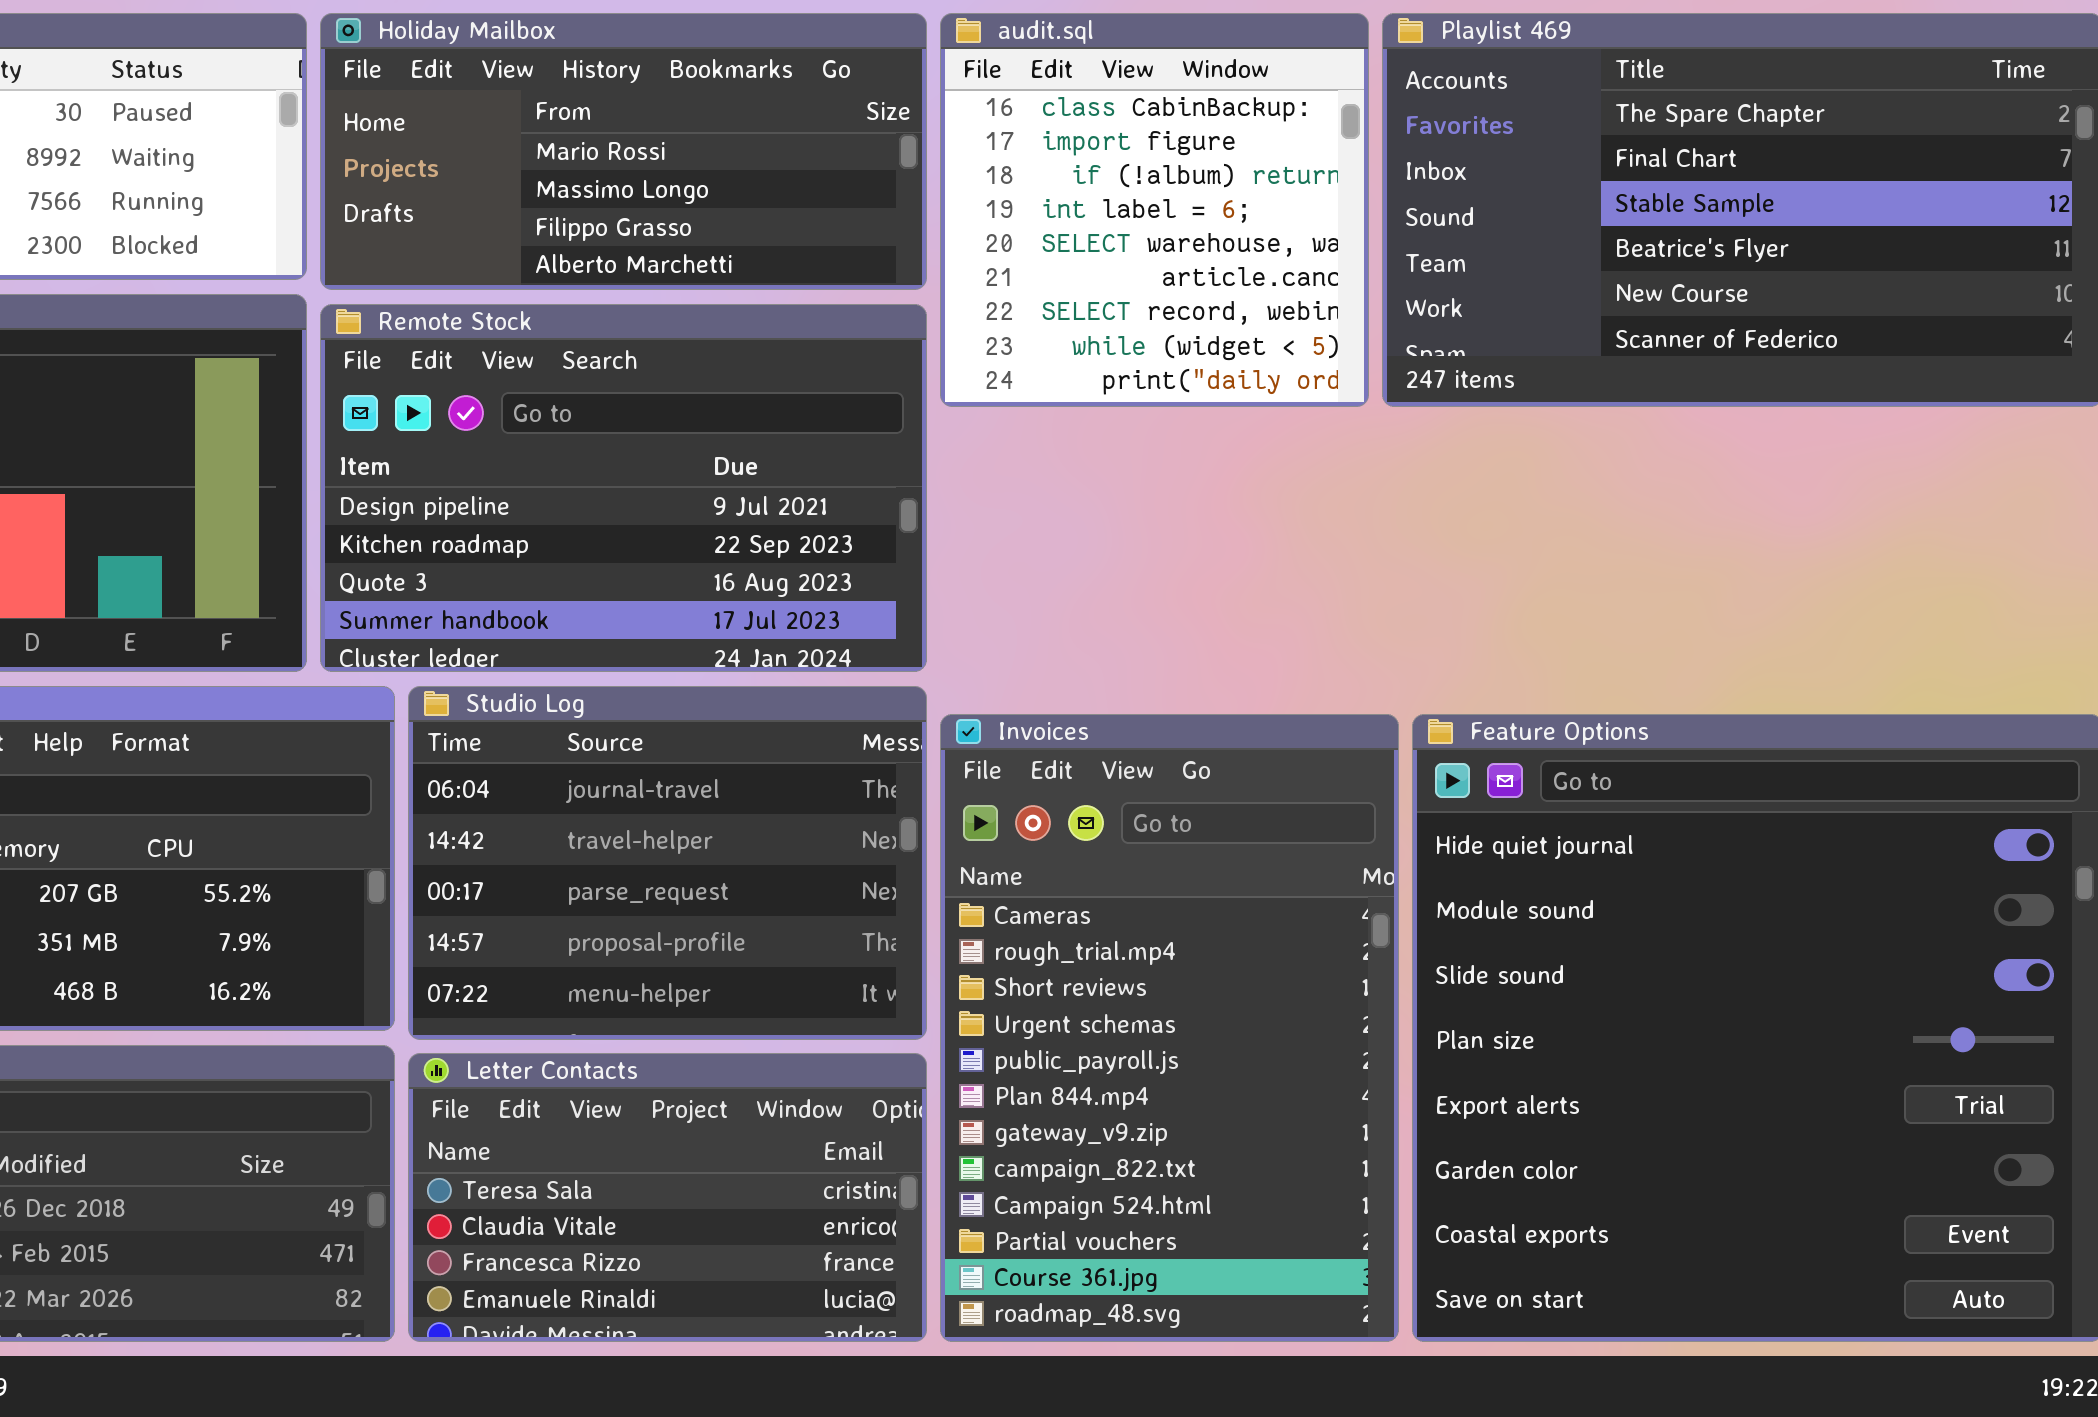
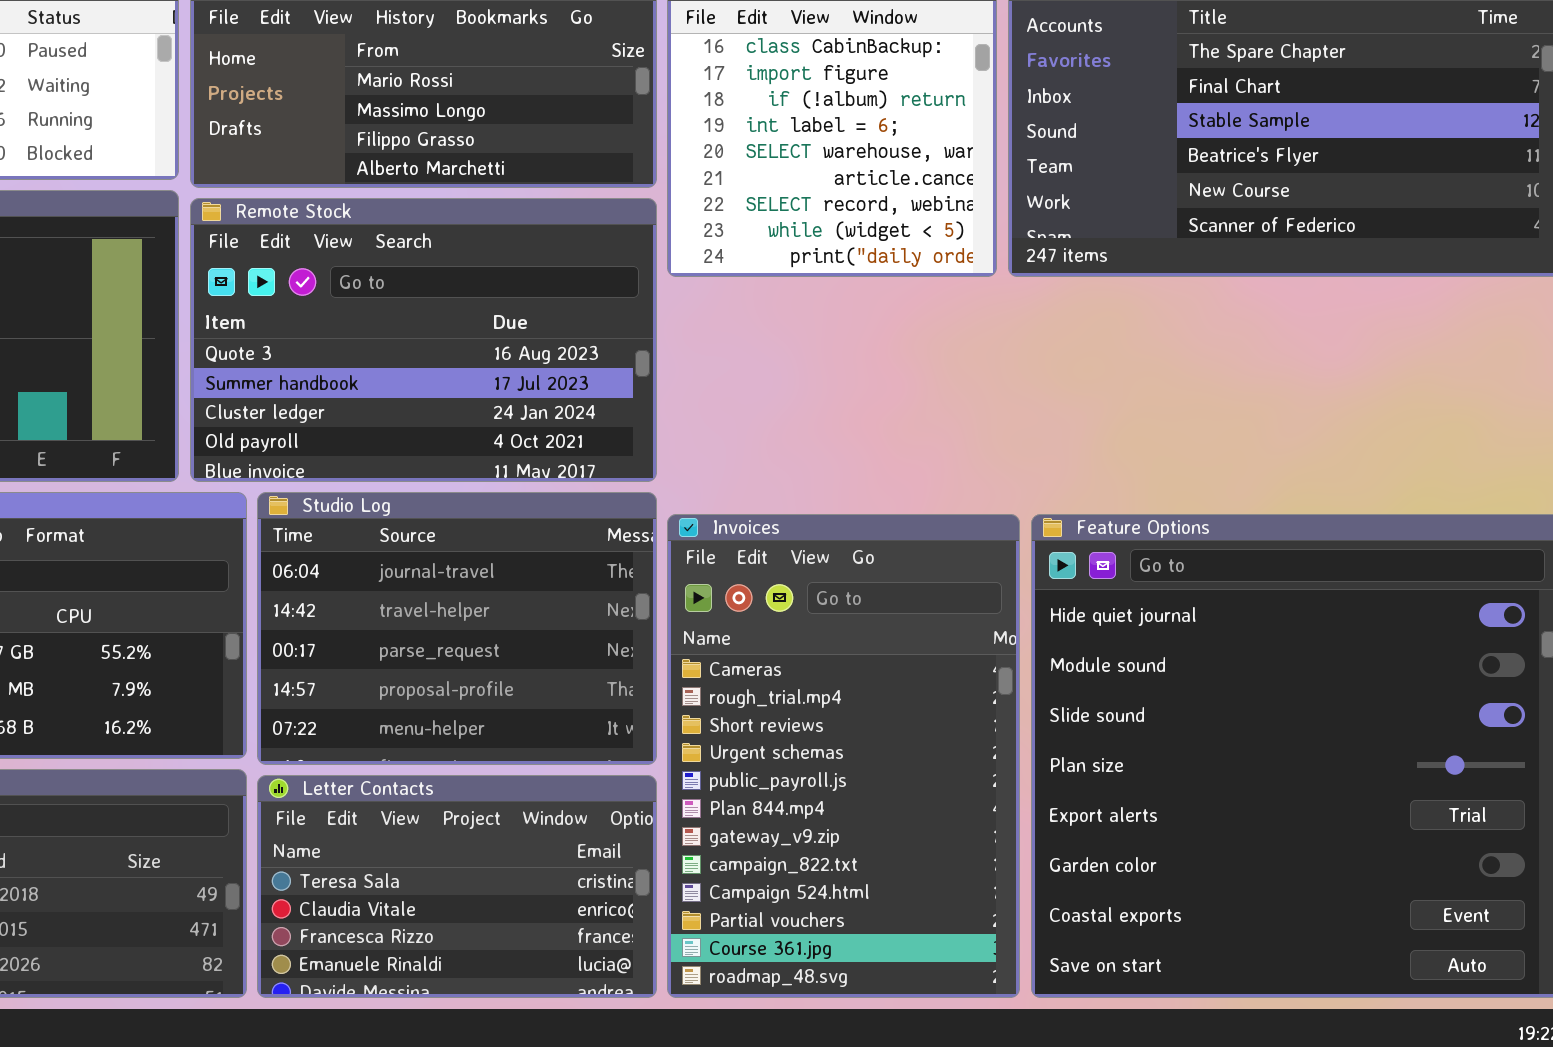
Remote Stock: [320,304,927,672] -> [190,198,657,482], scrolled down 2 rows

